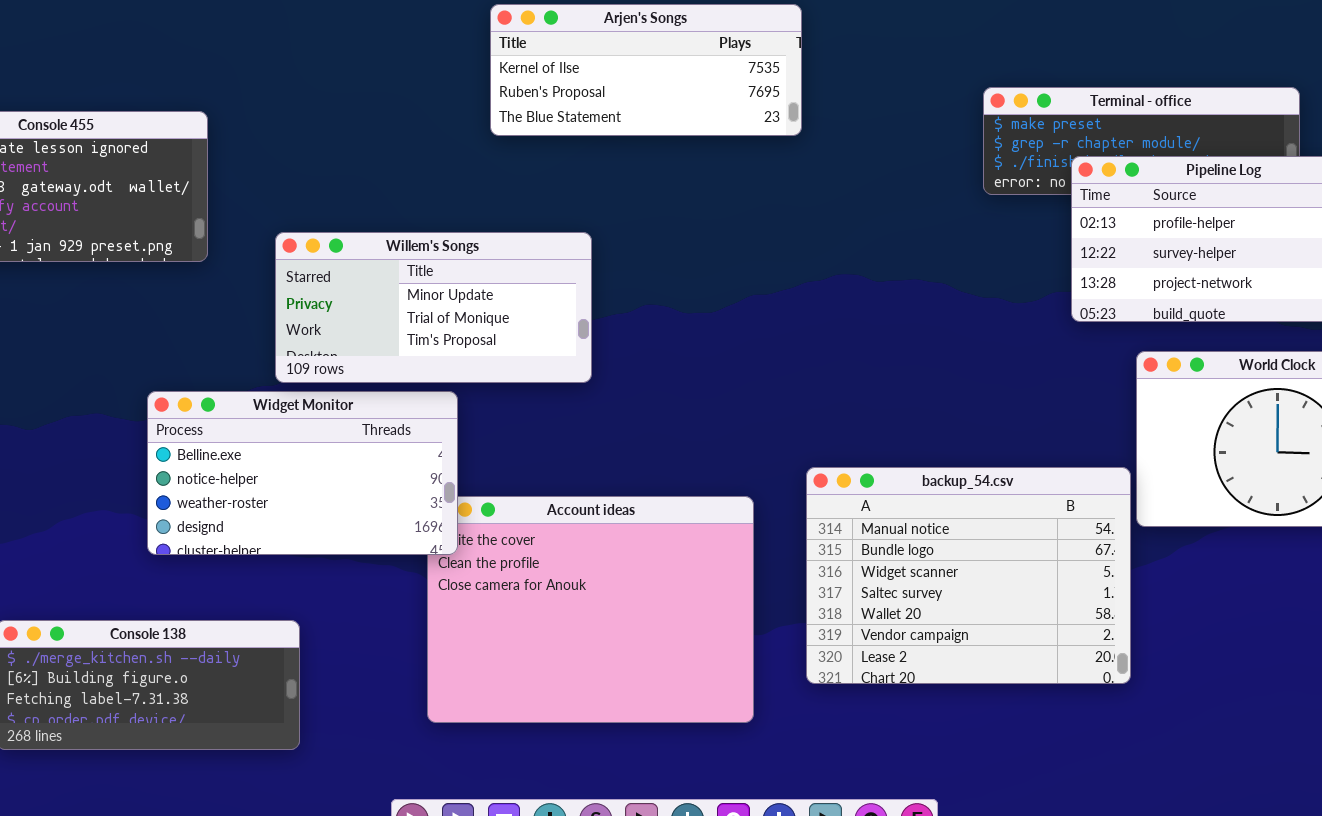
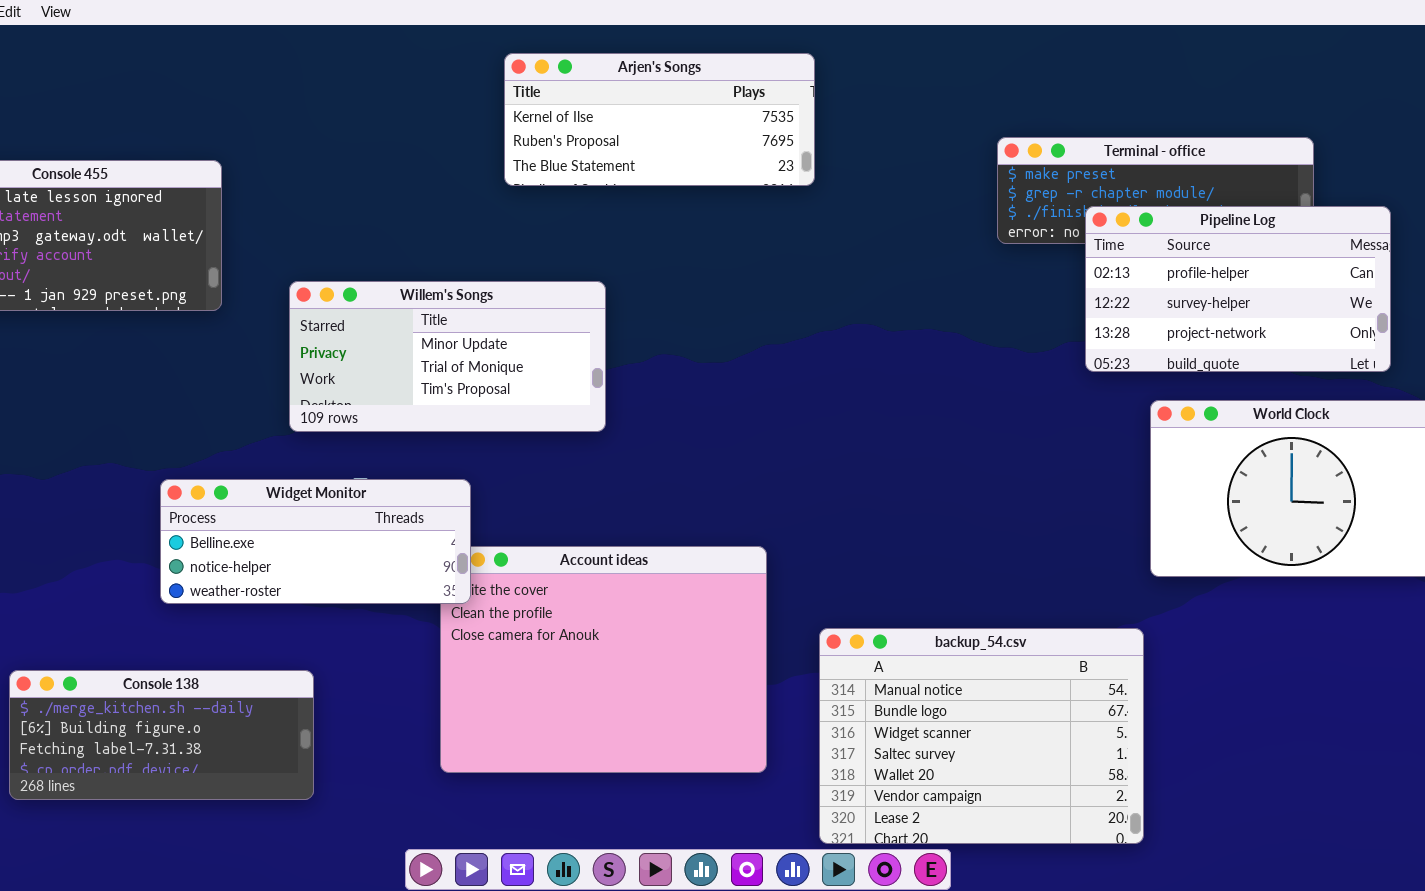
Widget Monitor: [147,391,458,555] -> [160,479,471,604], resized
backup_54.csv: [806,467,1131,684] -> [819,628,1144,844], moved

